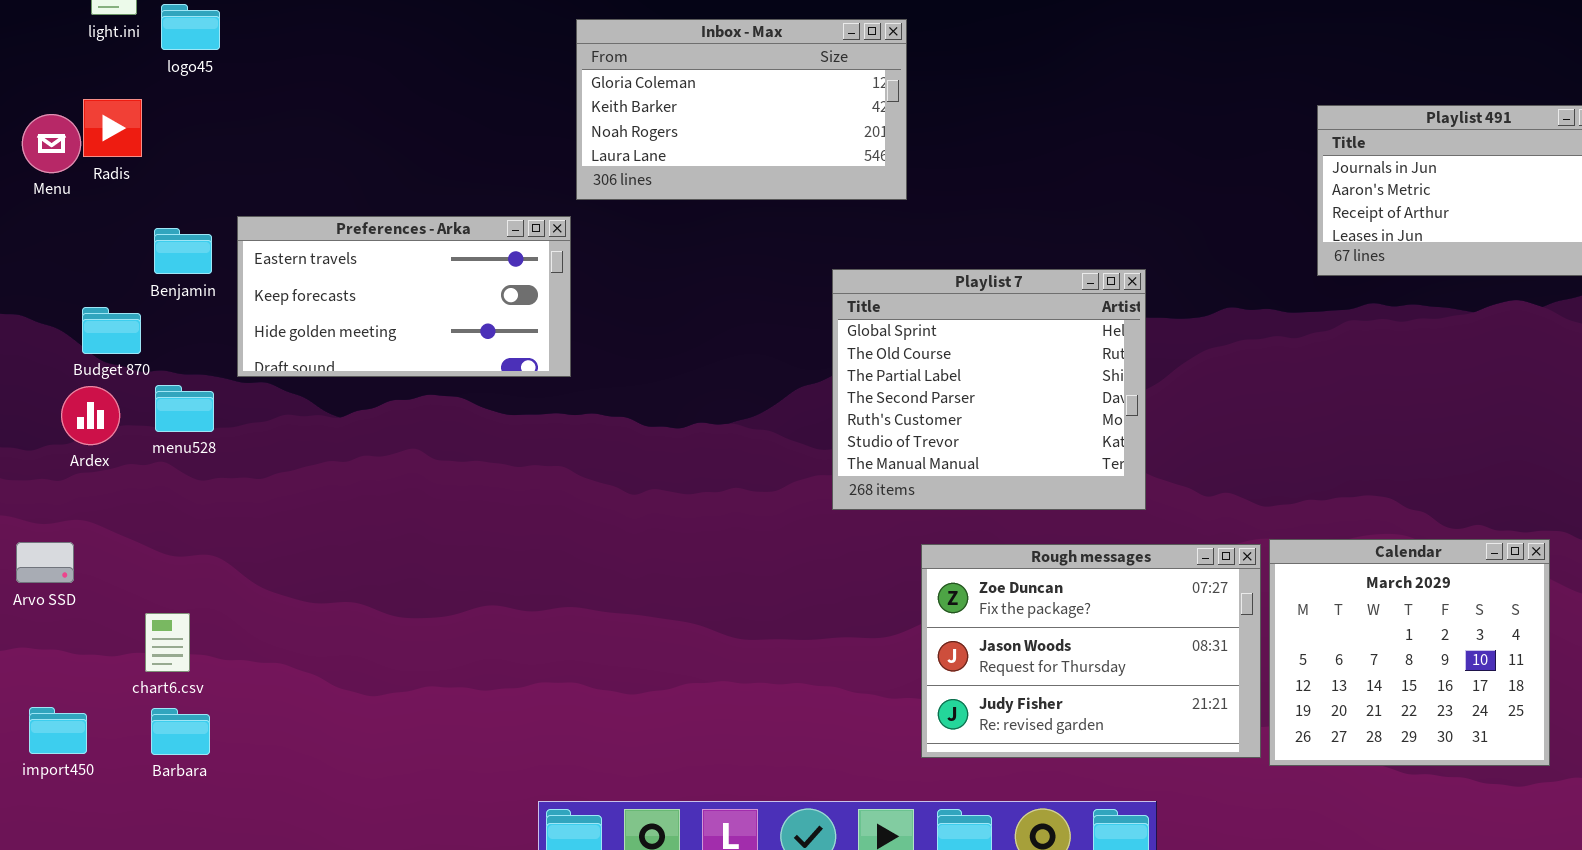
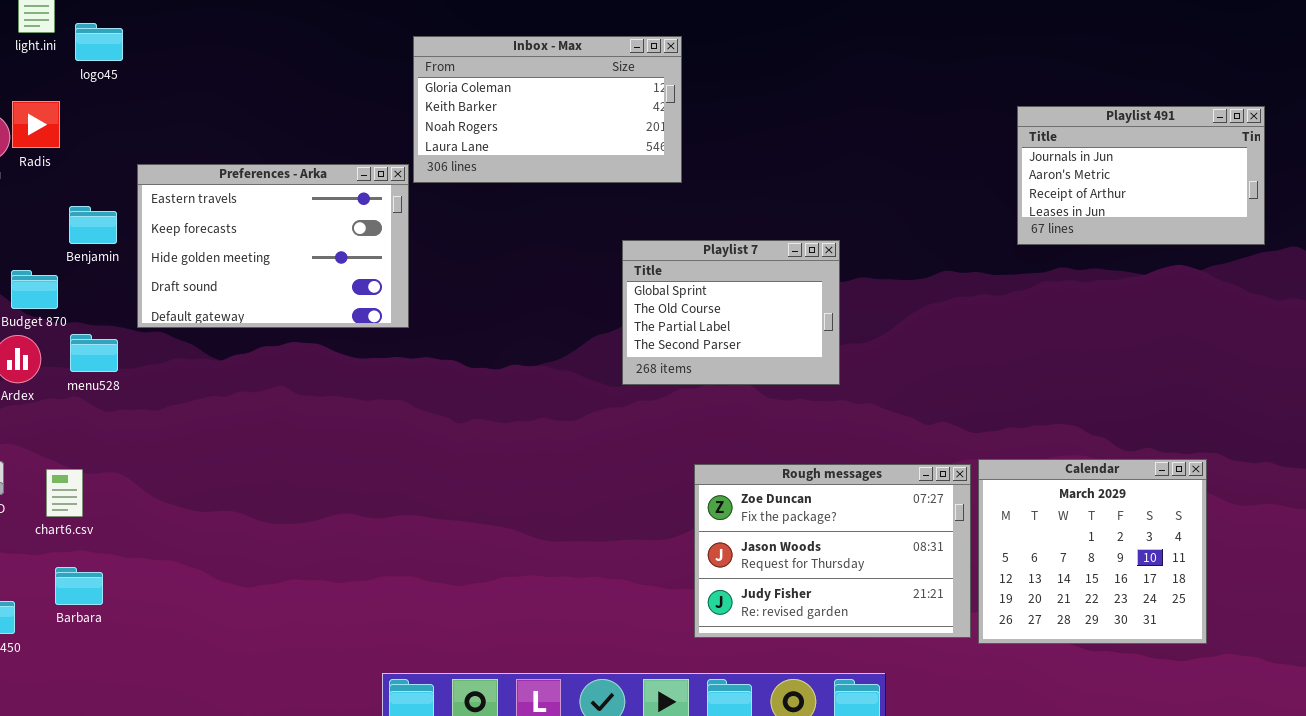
Preferences - Arka: [237,216,571,377] -> [137,164,409,328], resized
Playlist 7: [832,269,1146,510] -> [622,240,840,385], resized
chart6.csv: [145,613,190,672] -> [46,469,83,517], moved
Barbara: [151,708,210,755] -> [55,567,103,605], moved

